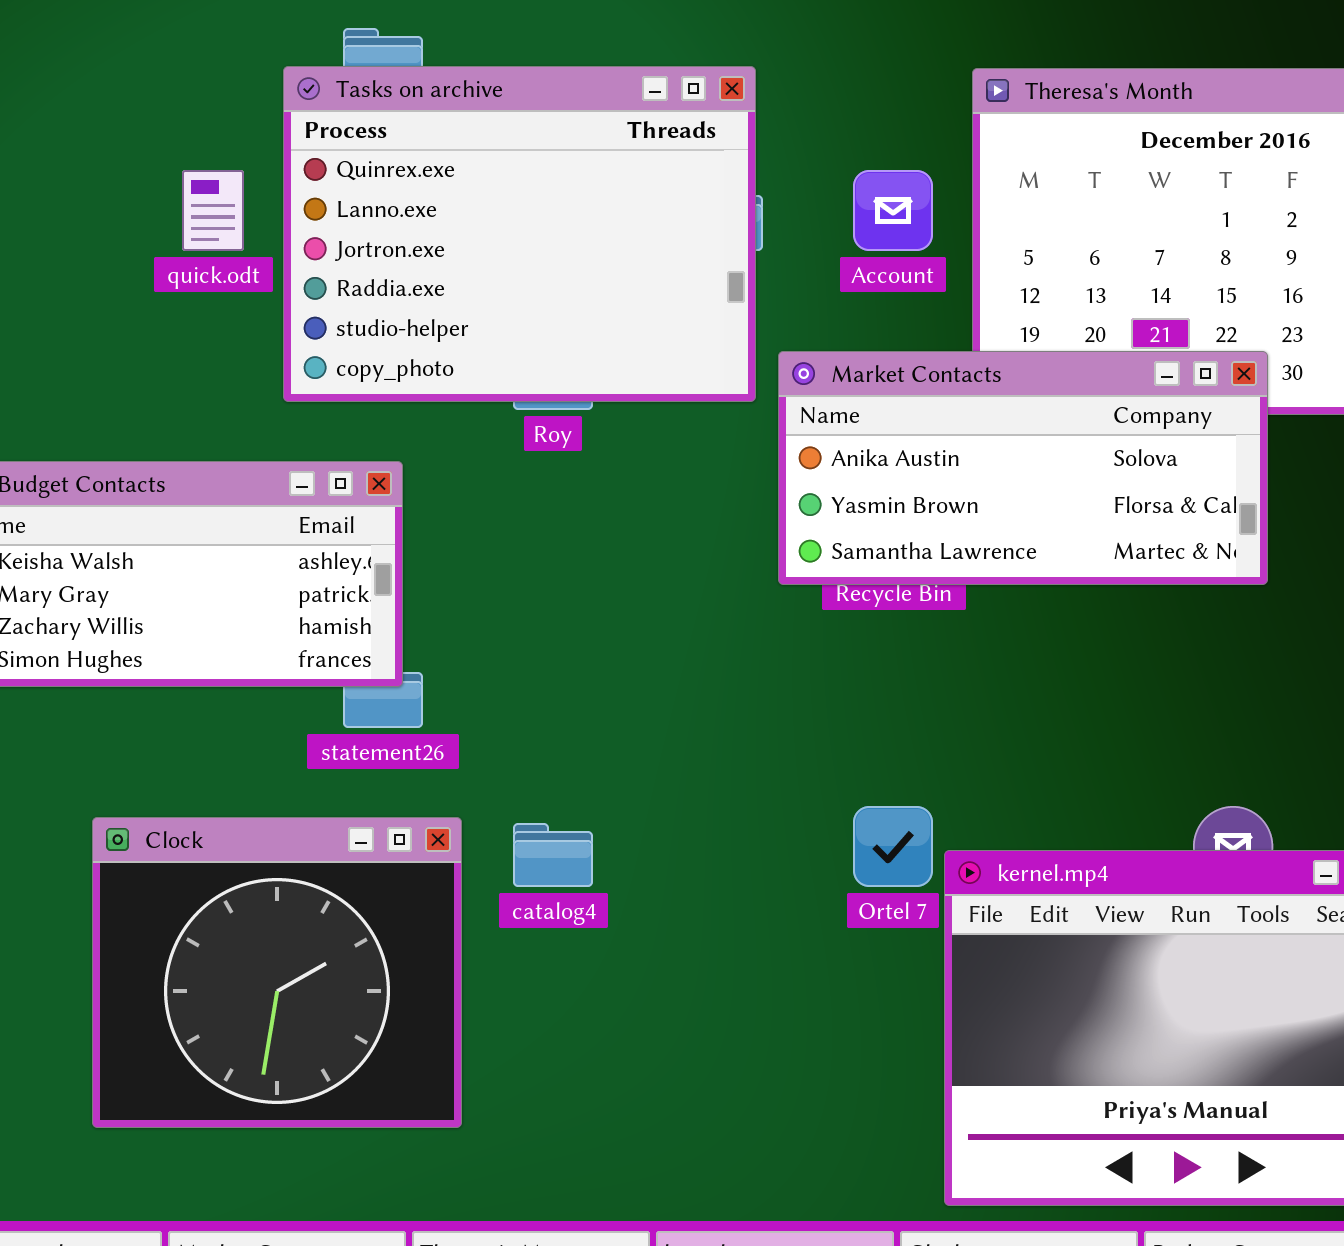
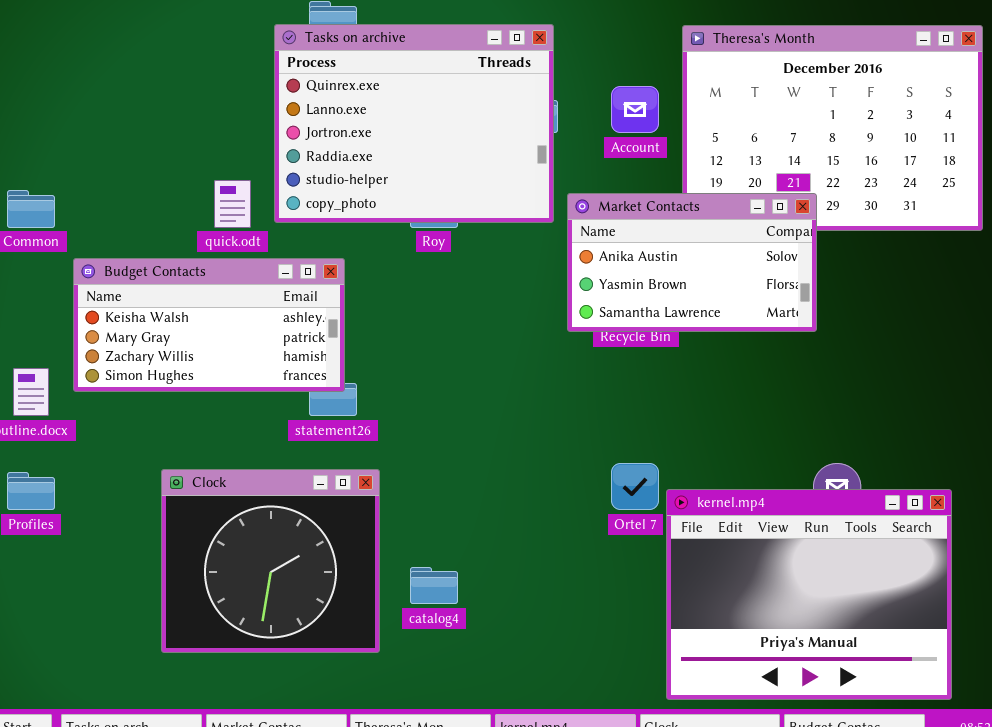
quick.odt: [182,170,244,251] -> [214,180,251,228], moved
Market Contacts: [778,351,1268,585] -> [567,193,817,332], resized
catalog4: [513,823,593,887] -> [410,567,458,604], moved

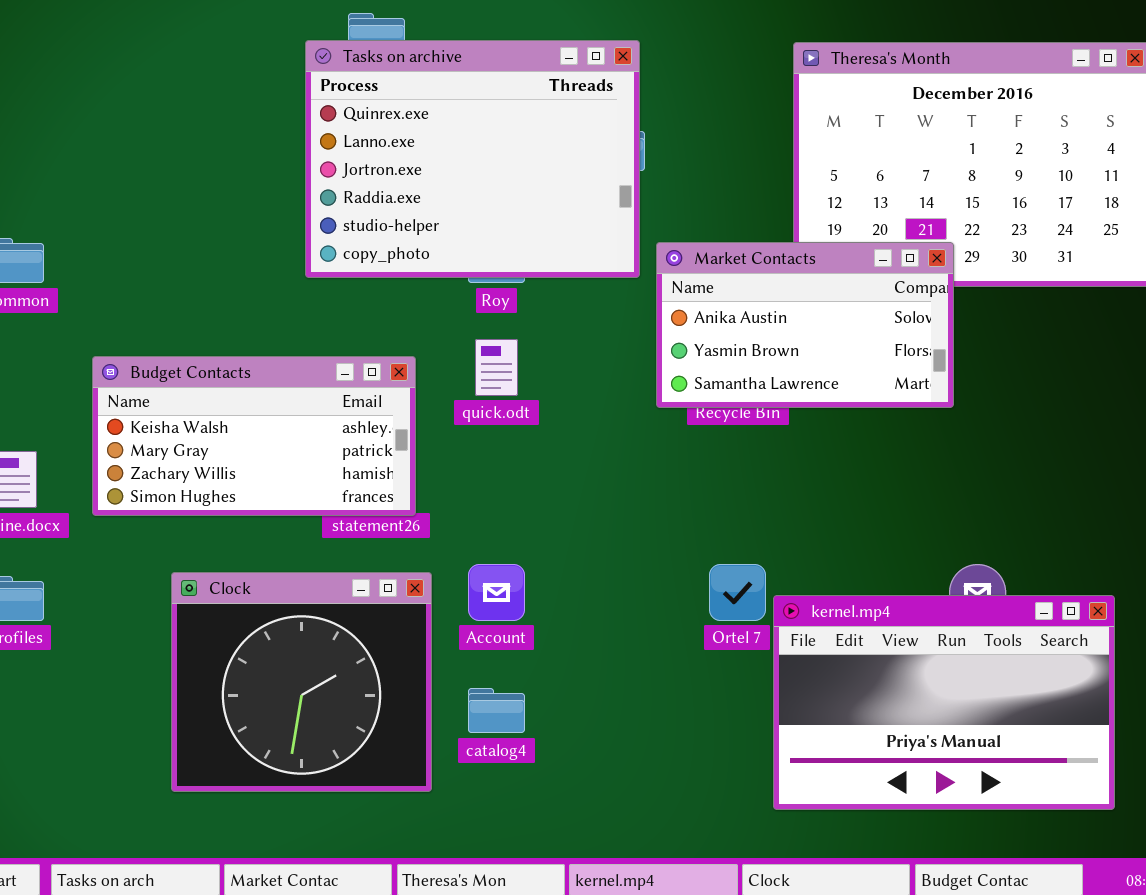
Account: [611,86,659,133] -> [468,564,525,621], moved
quick.odt: [214,180,251,228] -> [475,339,518,396], moved
Budget Contacts: [73,258,345,392] -> [92,356,416,516], moved
kernel.mp4: [666,489,952,700] -> [773,595,1115,810], resized

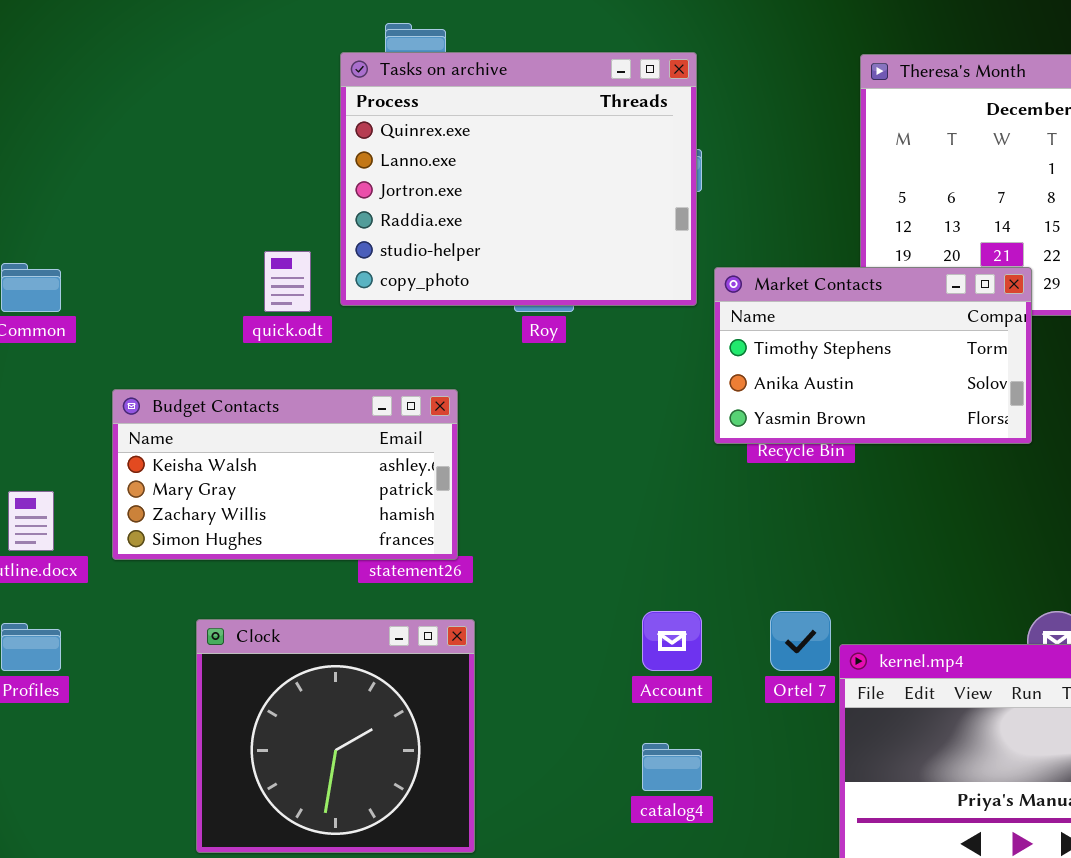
Market Contacts: [656,242,954,408] -> [714,267,1032,444], scrolled up 1 row
quick.odt: [475,339,518,396] -> [264,251,311,312], moved
Account: [468,564,525,621] -> [642,611,702,671], moved
catalog4: [468,688,525,733] -> [642,743,702,791], moved

